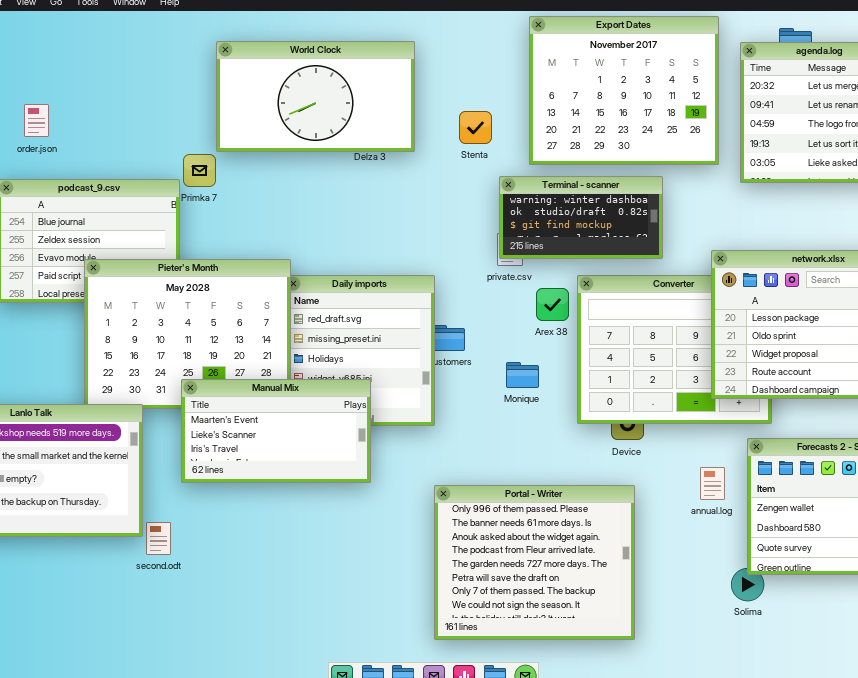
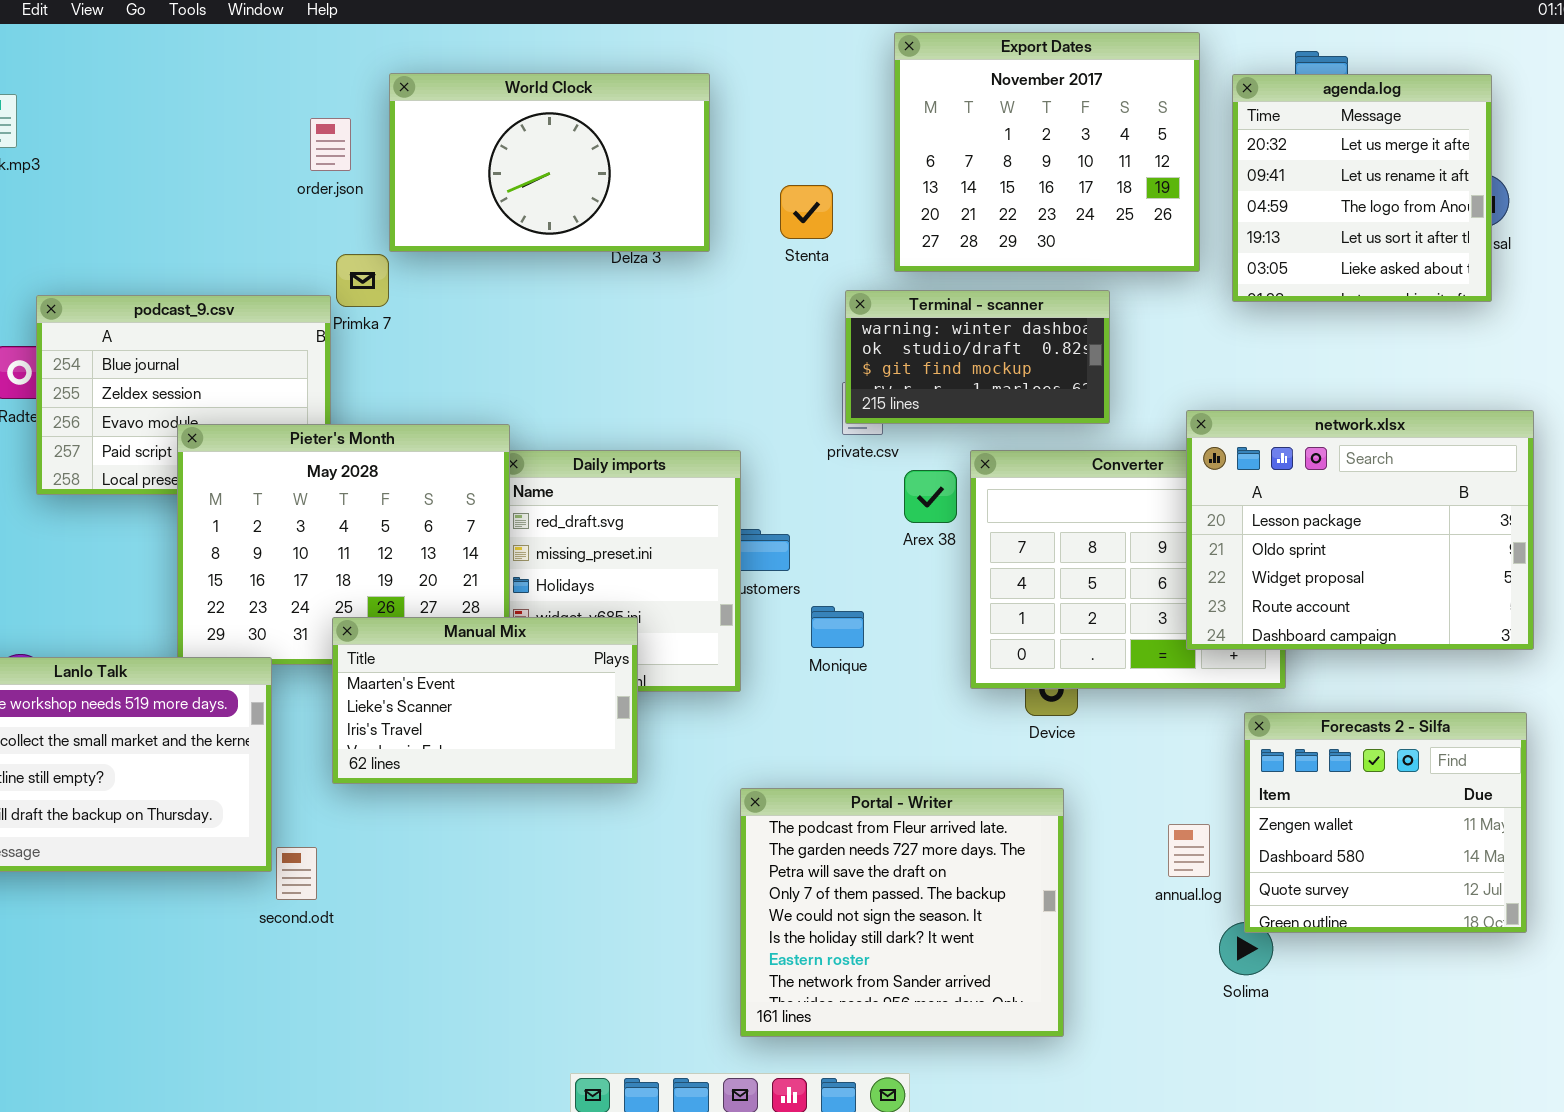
order.json: [24,104,49,137] -> [310,118,351,171], moved
Monique: [506,362,539,388] -> [811,606,864,648], moved
annual.log: [700,467,725,500] -> [1168,824,1210,877], moved
Portal - Writer: [434,485,635,640] -> [740,788,1064,1037], scrolled down 3 rows

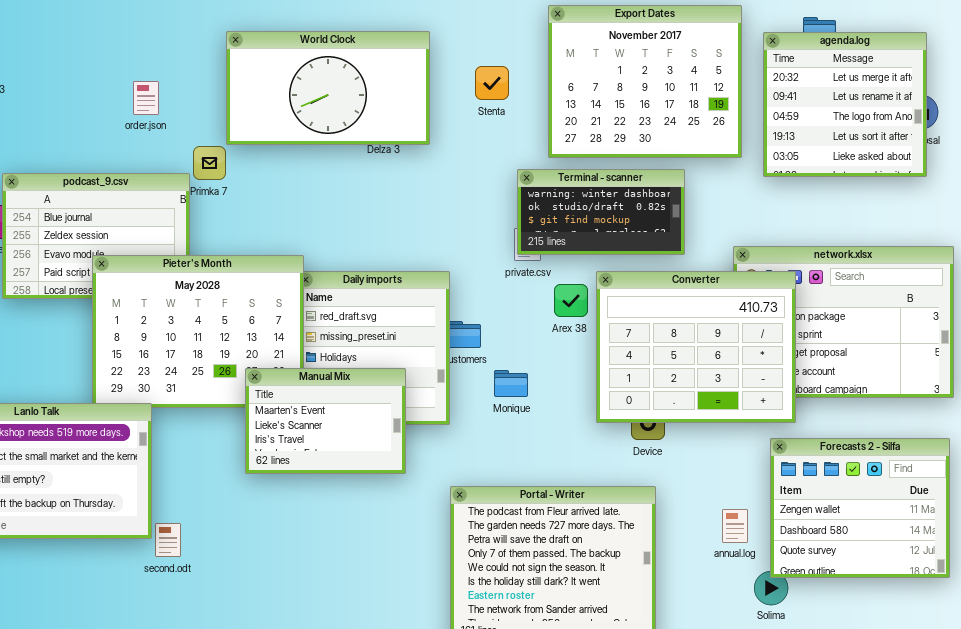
order.json: [310,118,351,171] -> [133,81,159,115], moved
Stenta: [780,185,833,239] -> [475,66,509,100], moved
Converter: [970,450,1286,689] -> [596,271,796,423], raised
Manual Mix: [332,617,638,784] -> [245,368,406,474], moved, resized

